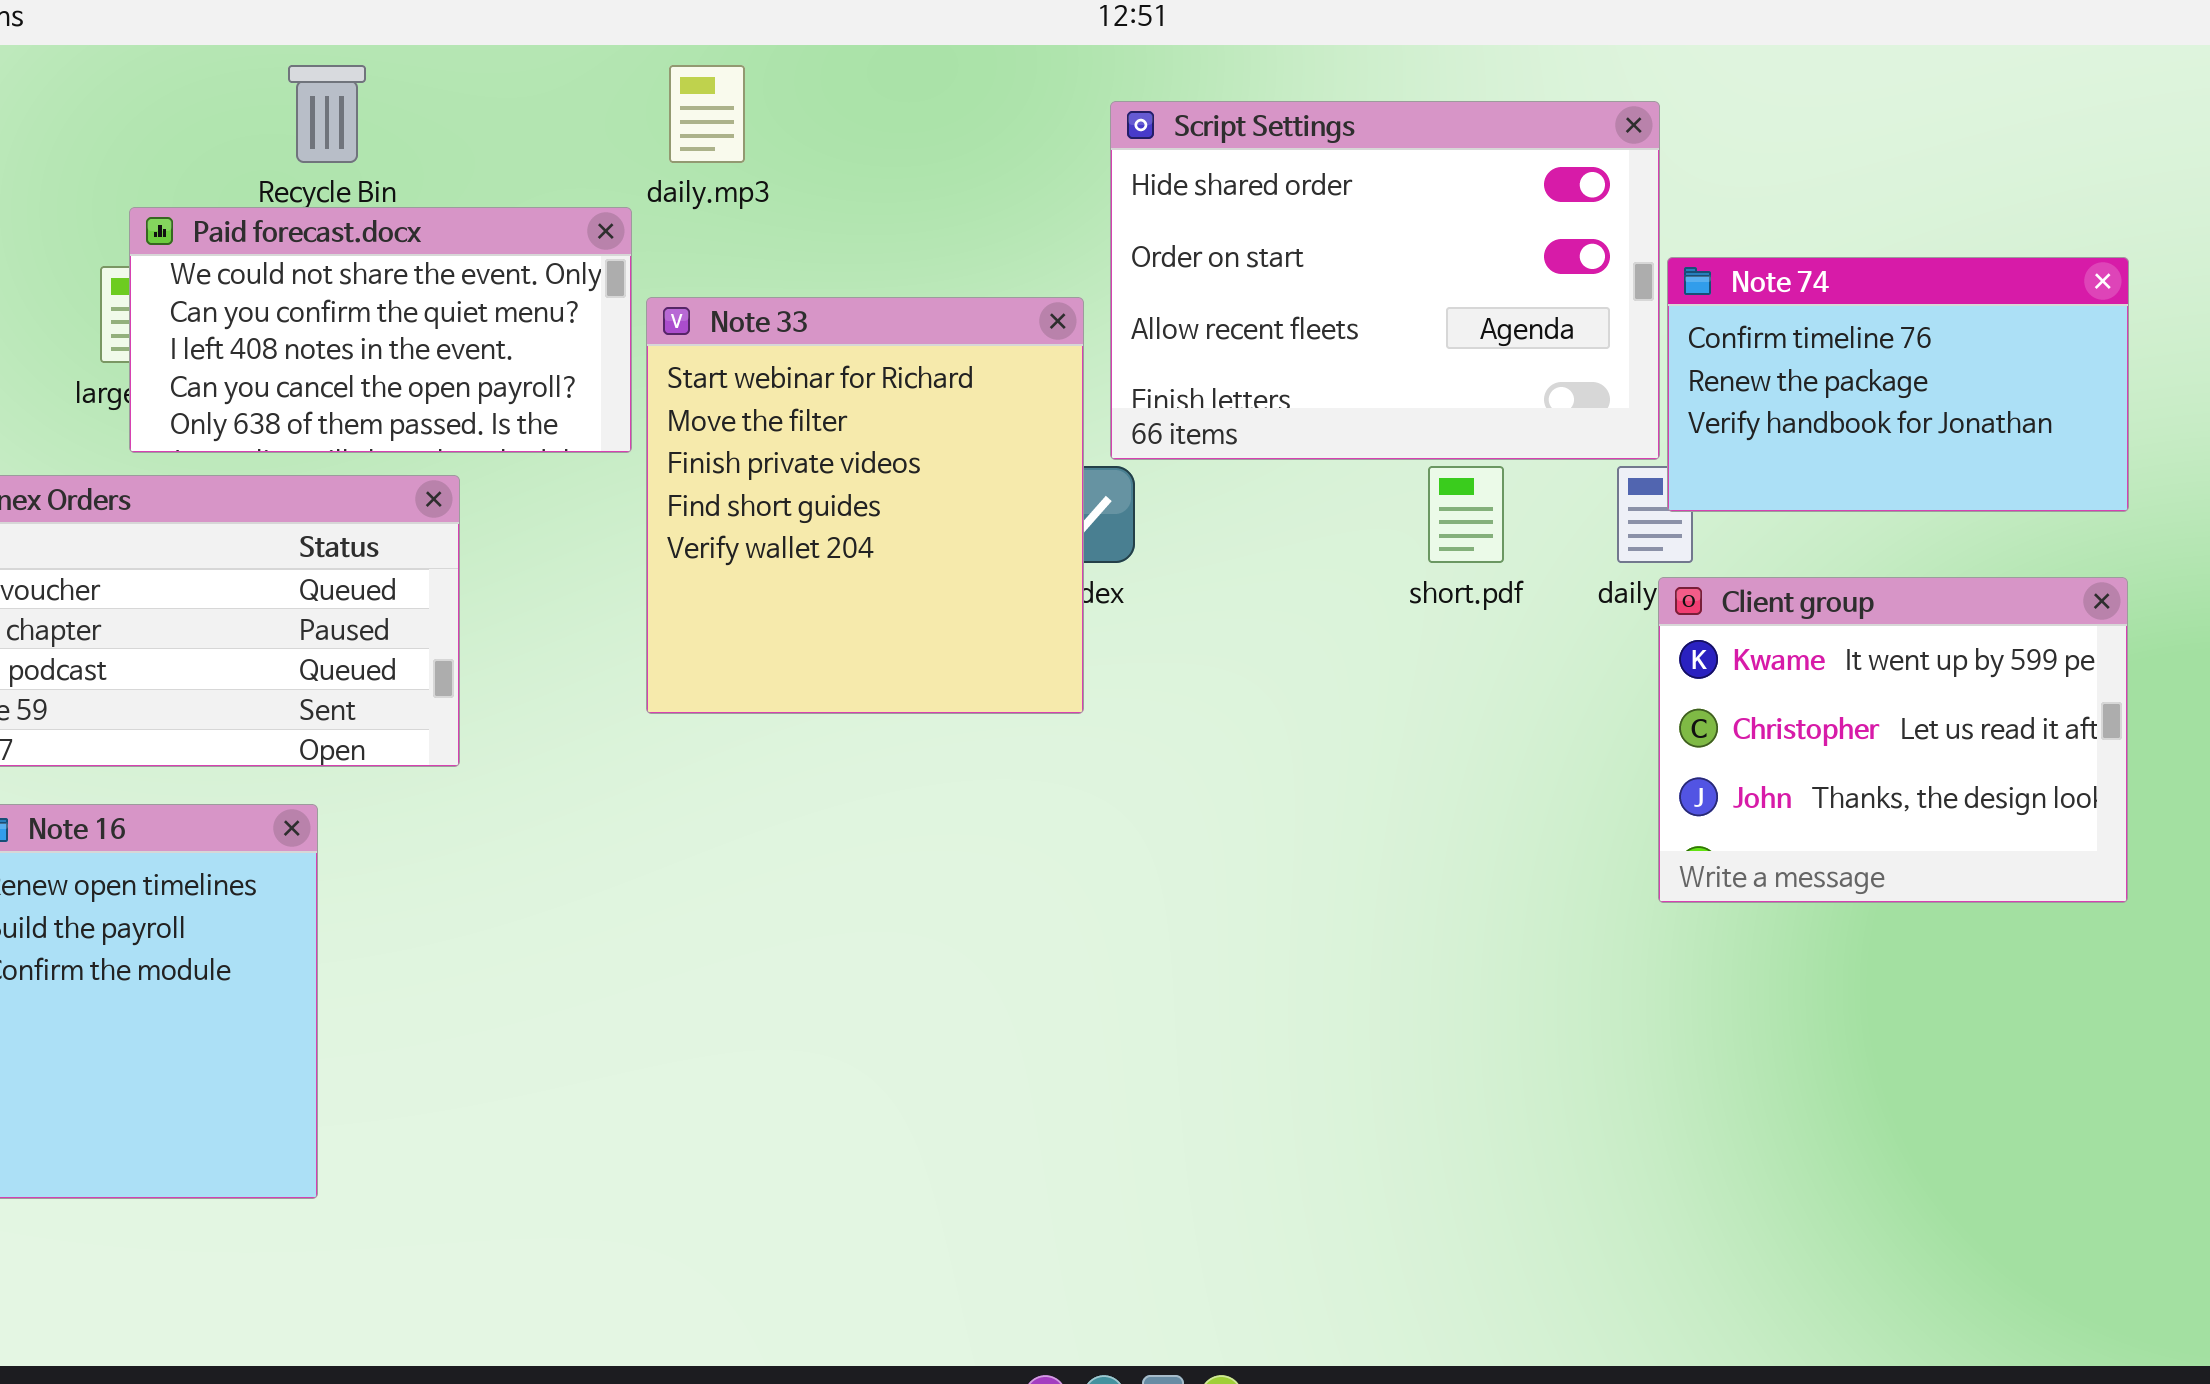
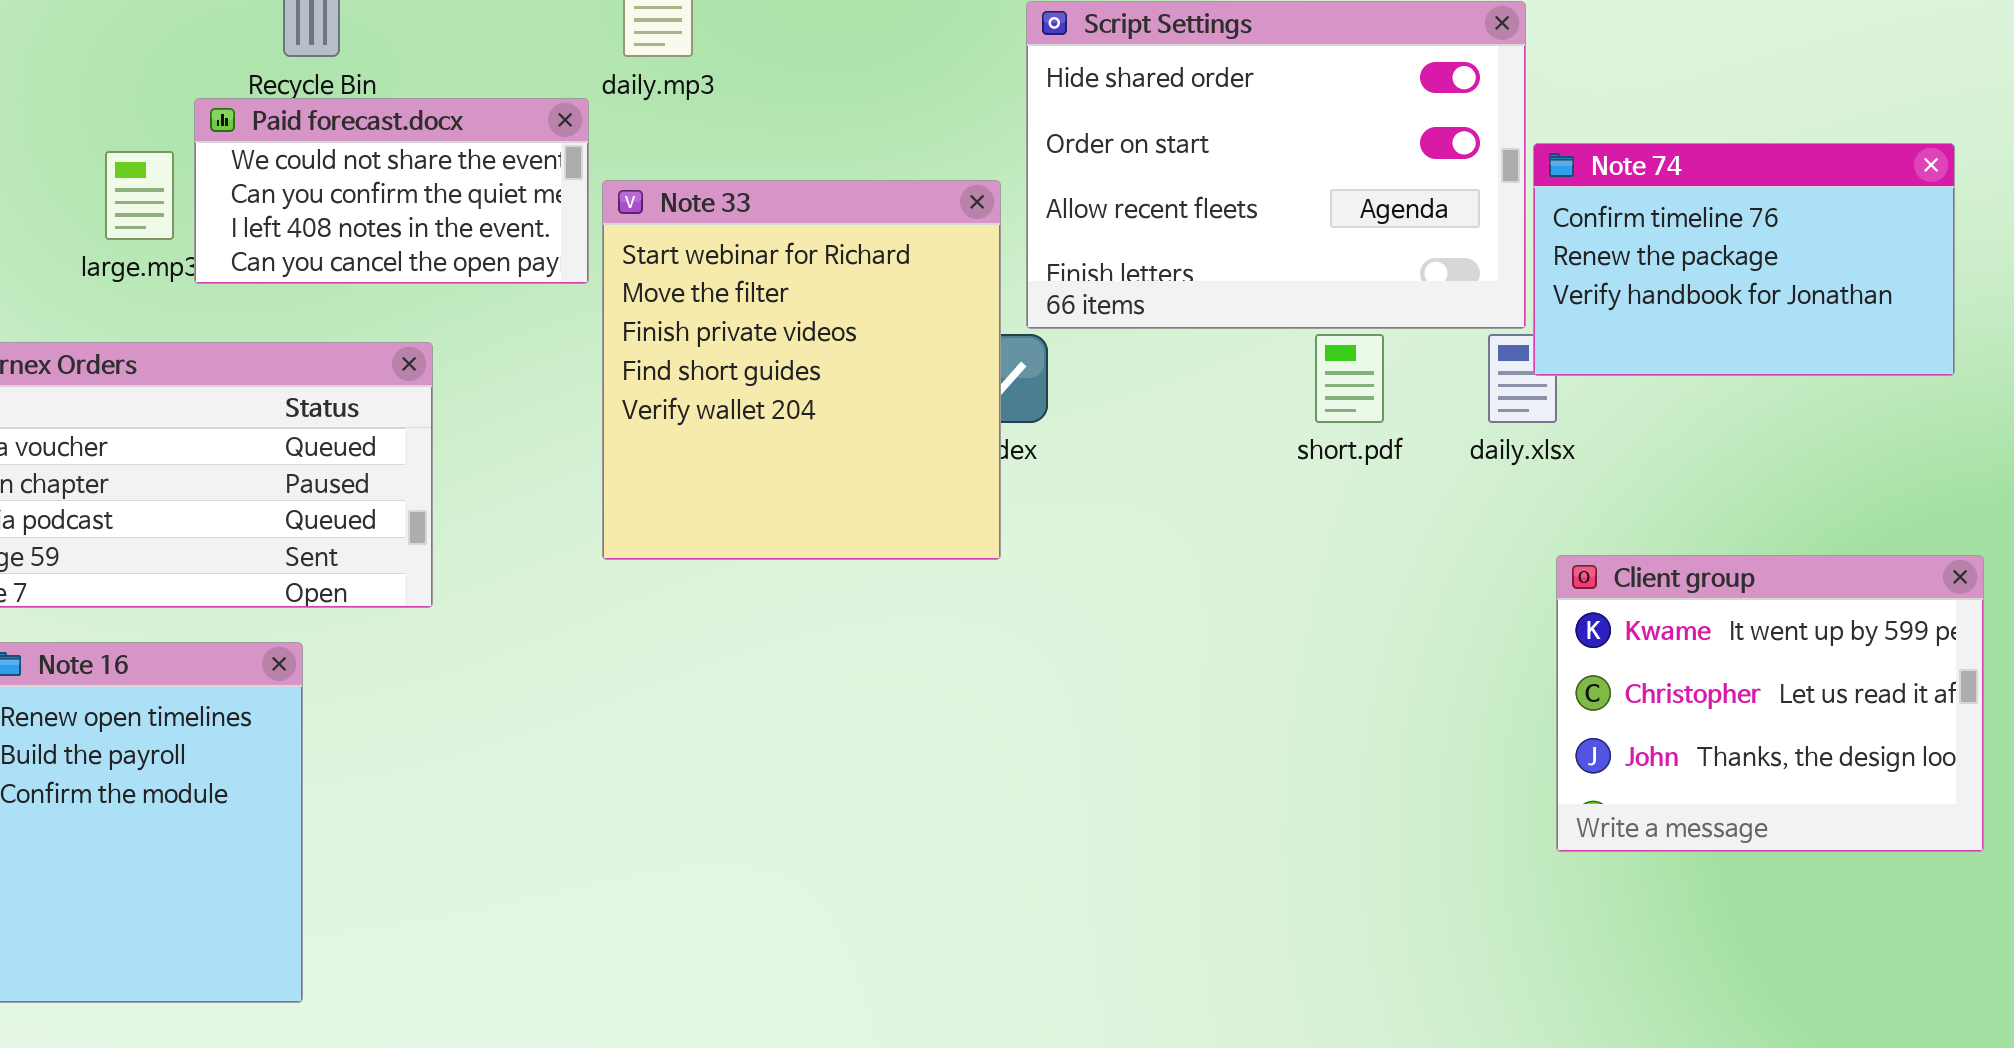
Paid forecast.docx: [129,207,632,453] -> [194,98,589,284], resized
Client group: [1658,577,2128,903] -> [1556,555,1984,852], moved

